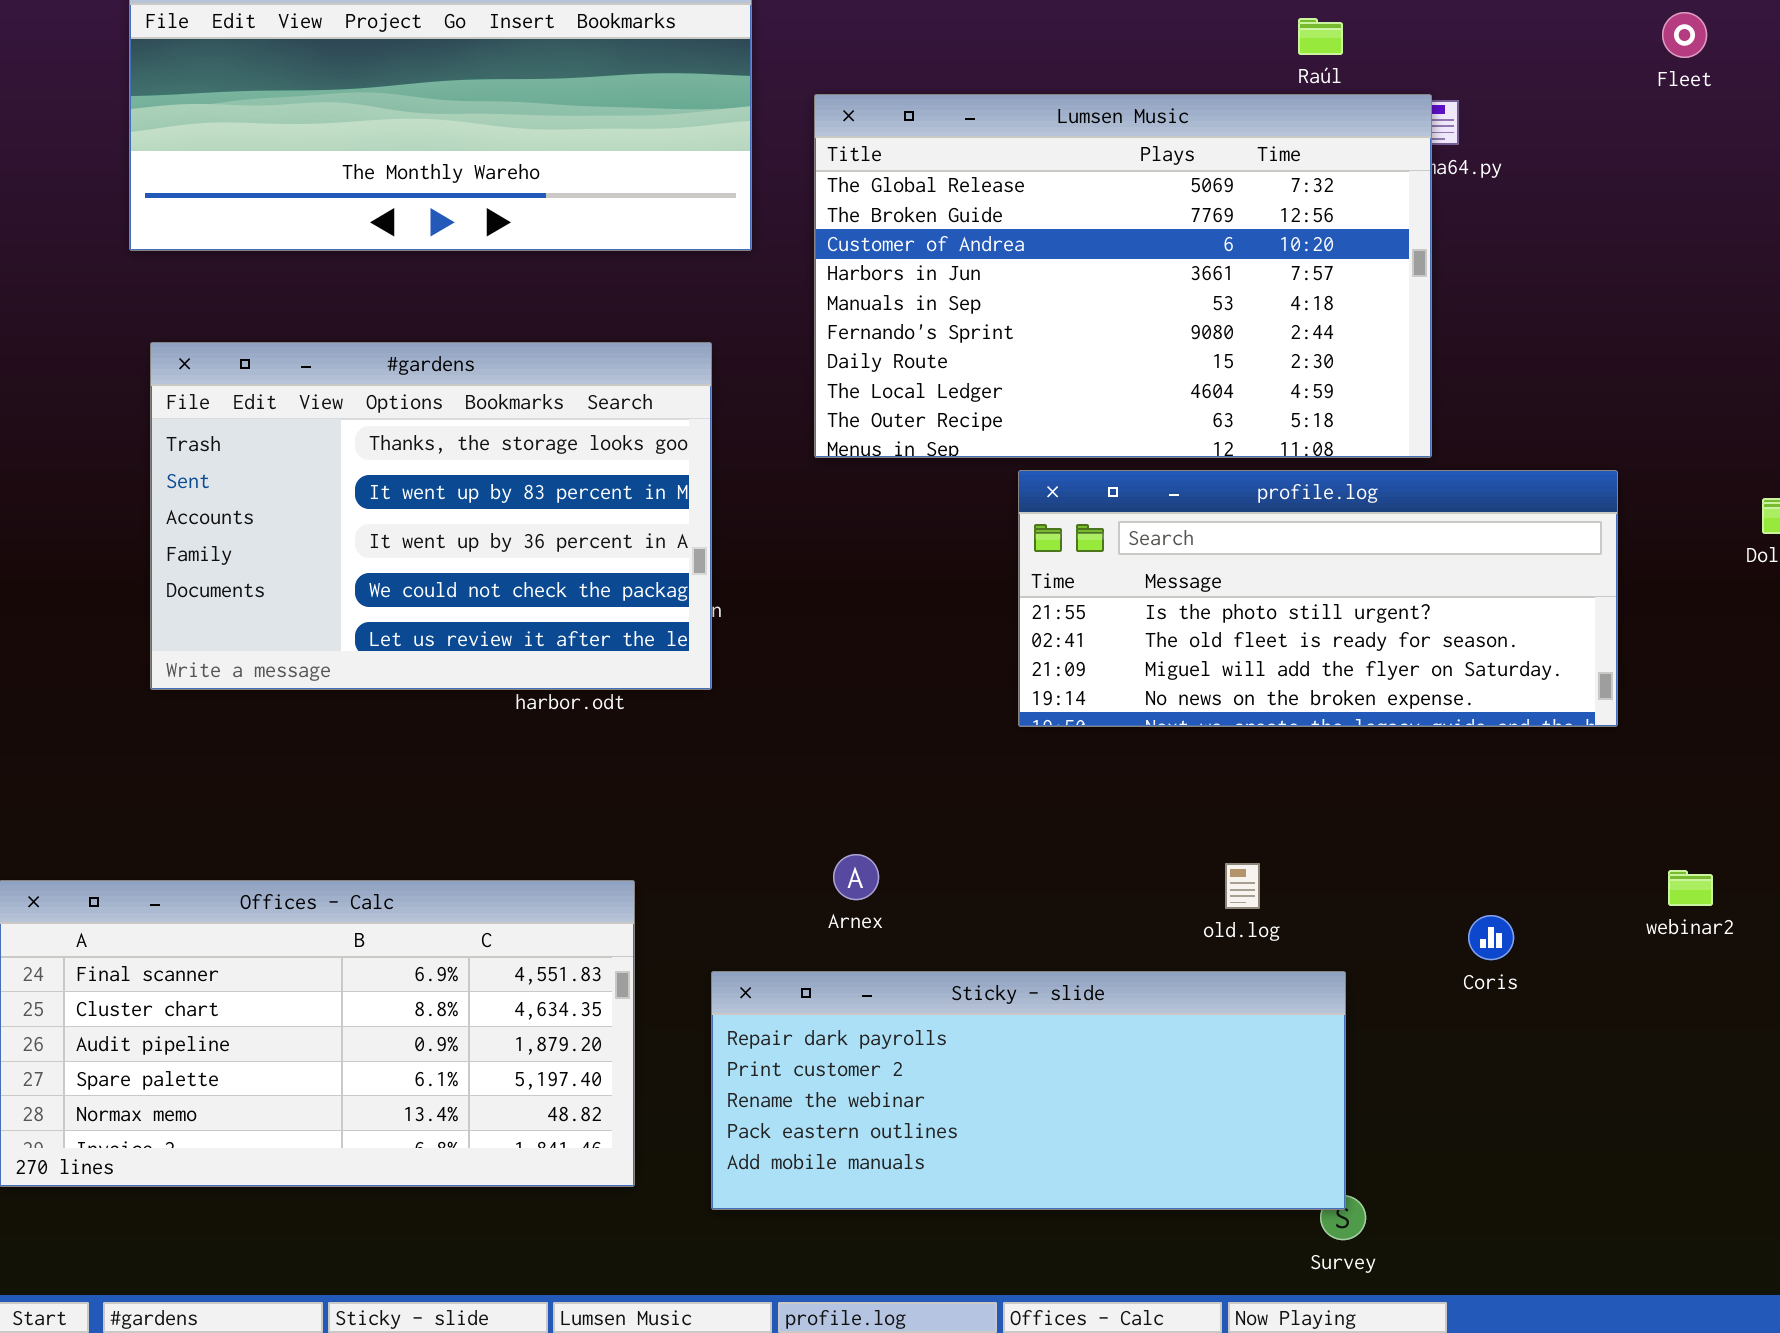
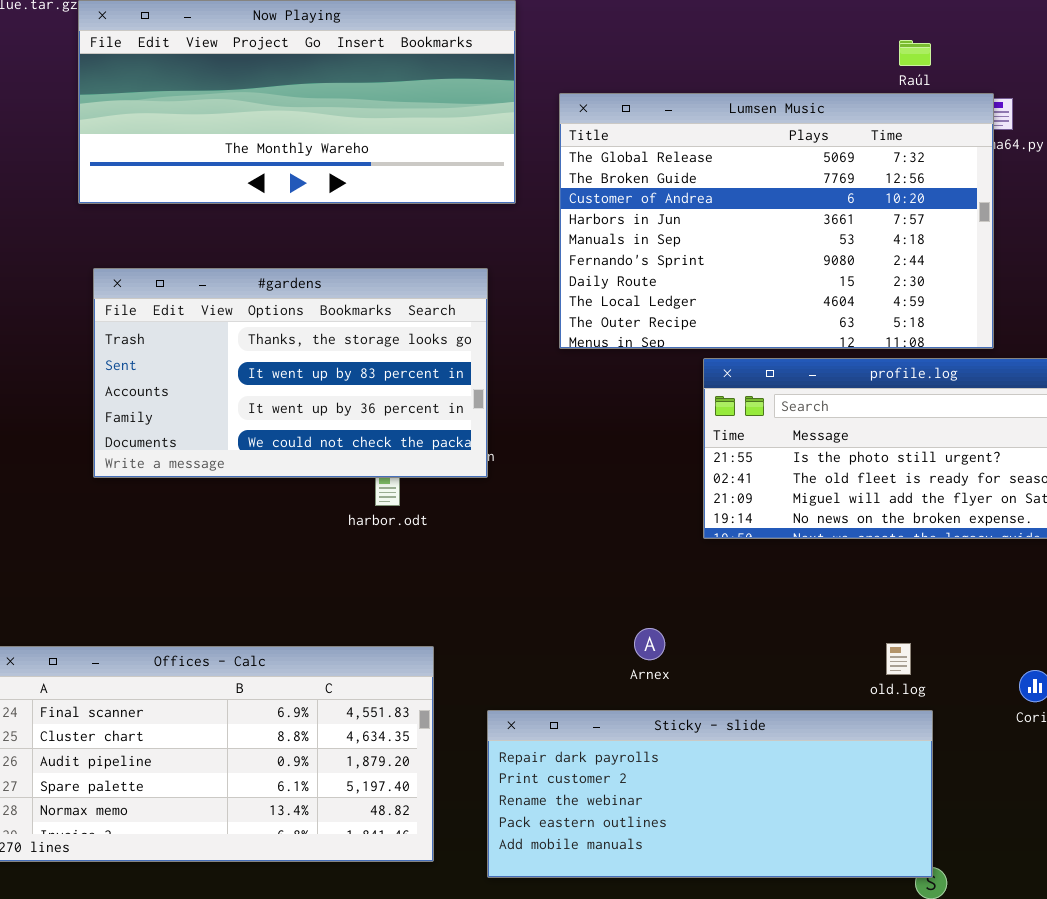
#gardens: [150,342,712,690] -> [93,268,488,478], resized
Arnex: [833,854,879,900] -> [634,628,665,660], moved
old.log: [1225,863,1260,909] -> [886,643,911,675], moved

